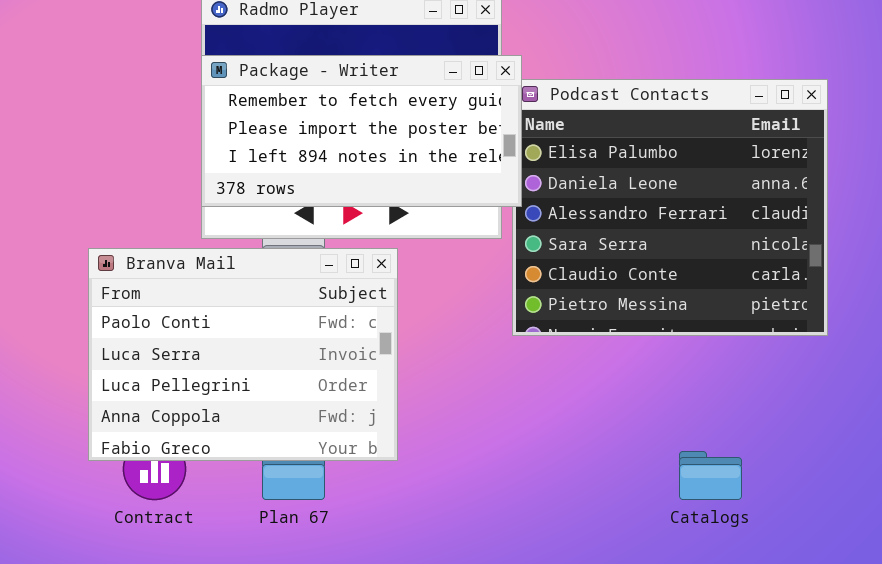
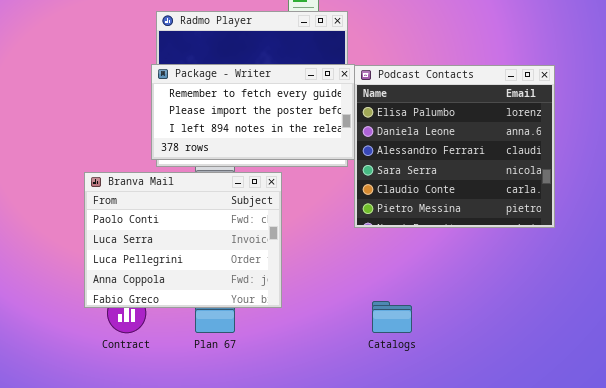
Package - Writer: [201,55,522,207] -> [151,64,355,160], moved
Catalogs: [679,451,742,500] -> [372,301,412,333], moved

